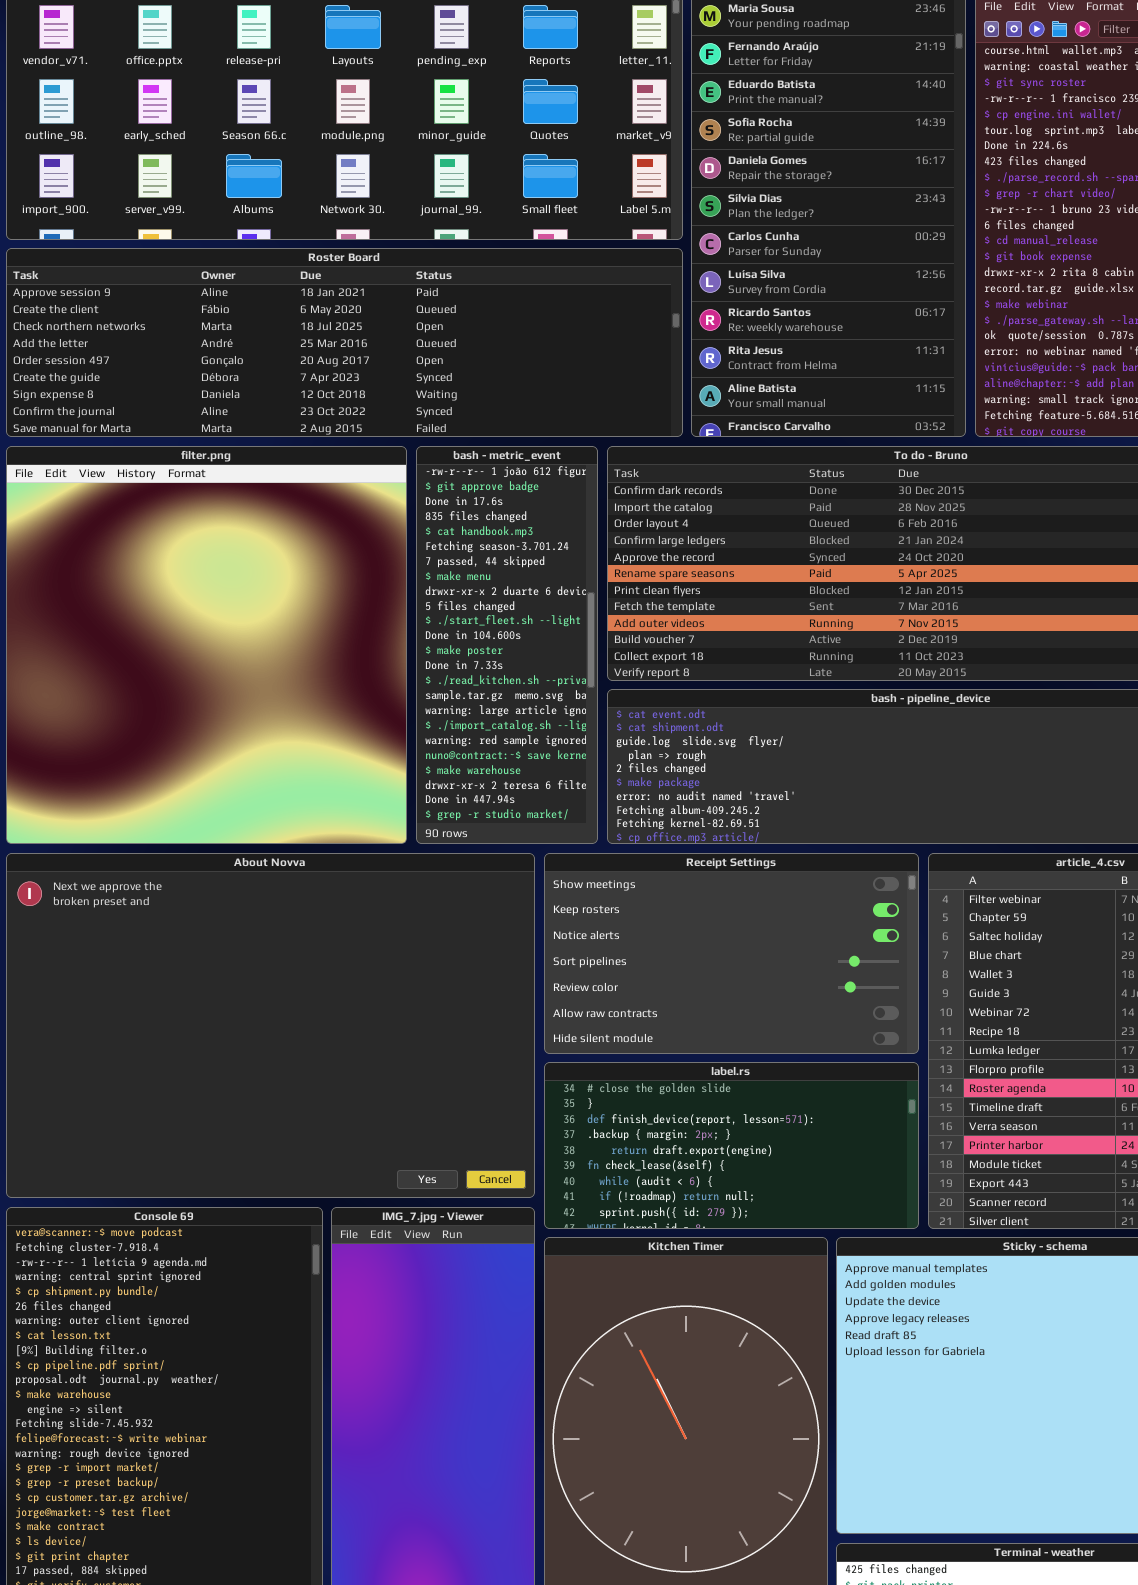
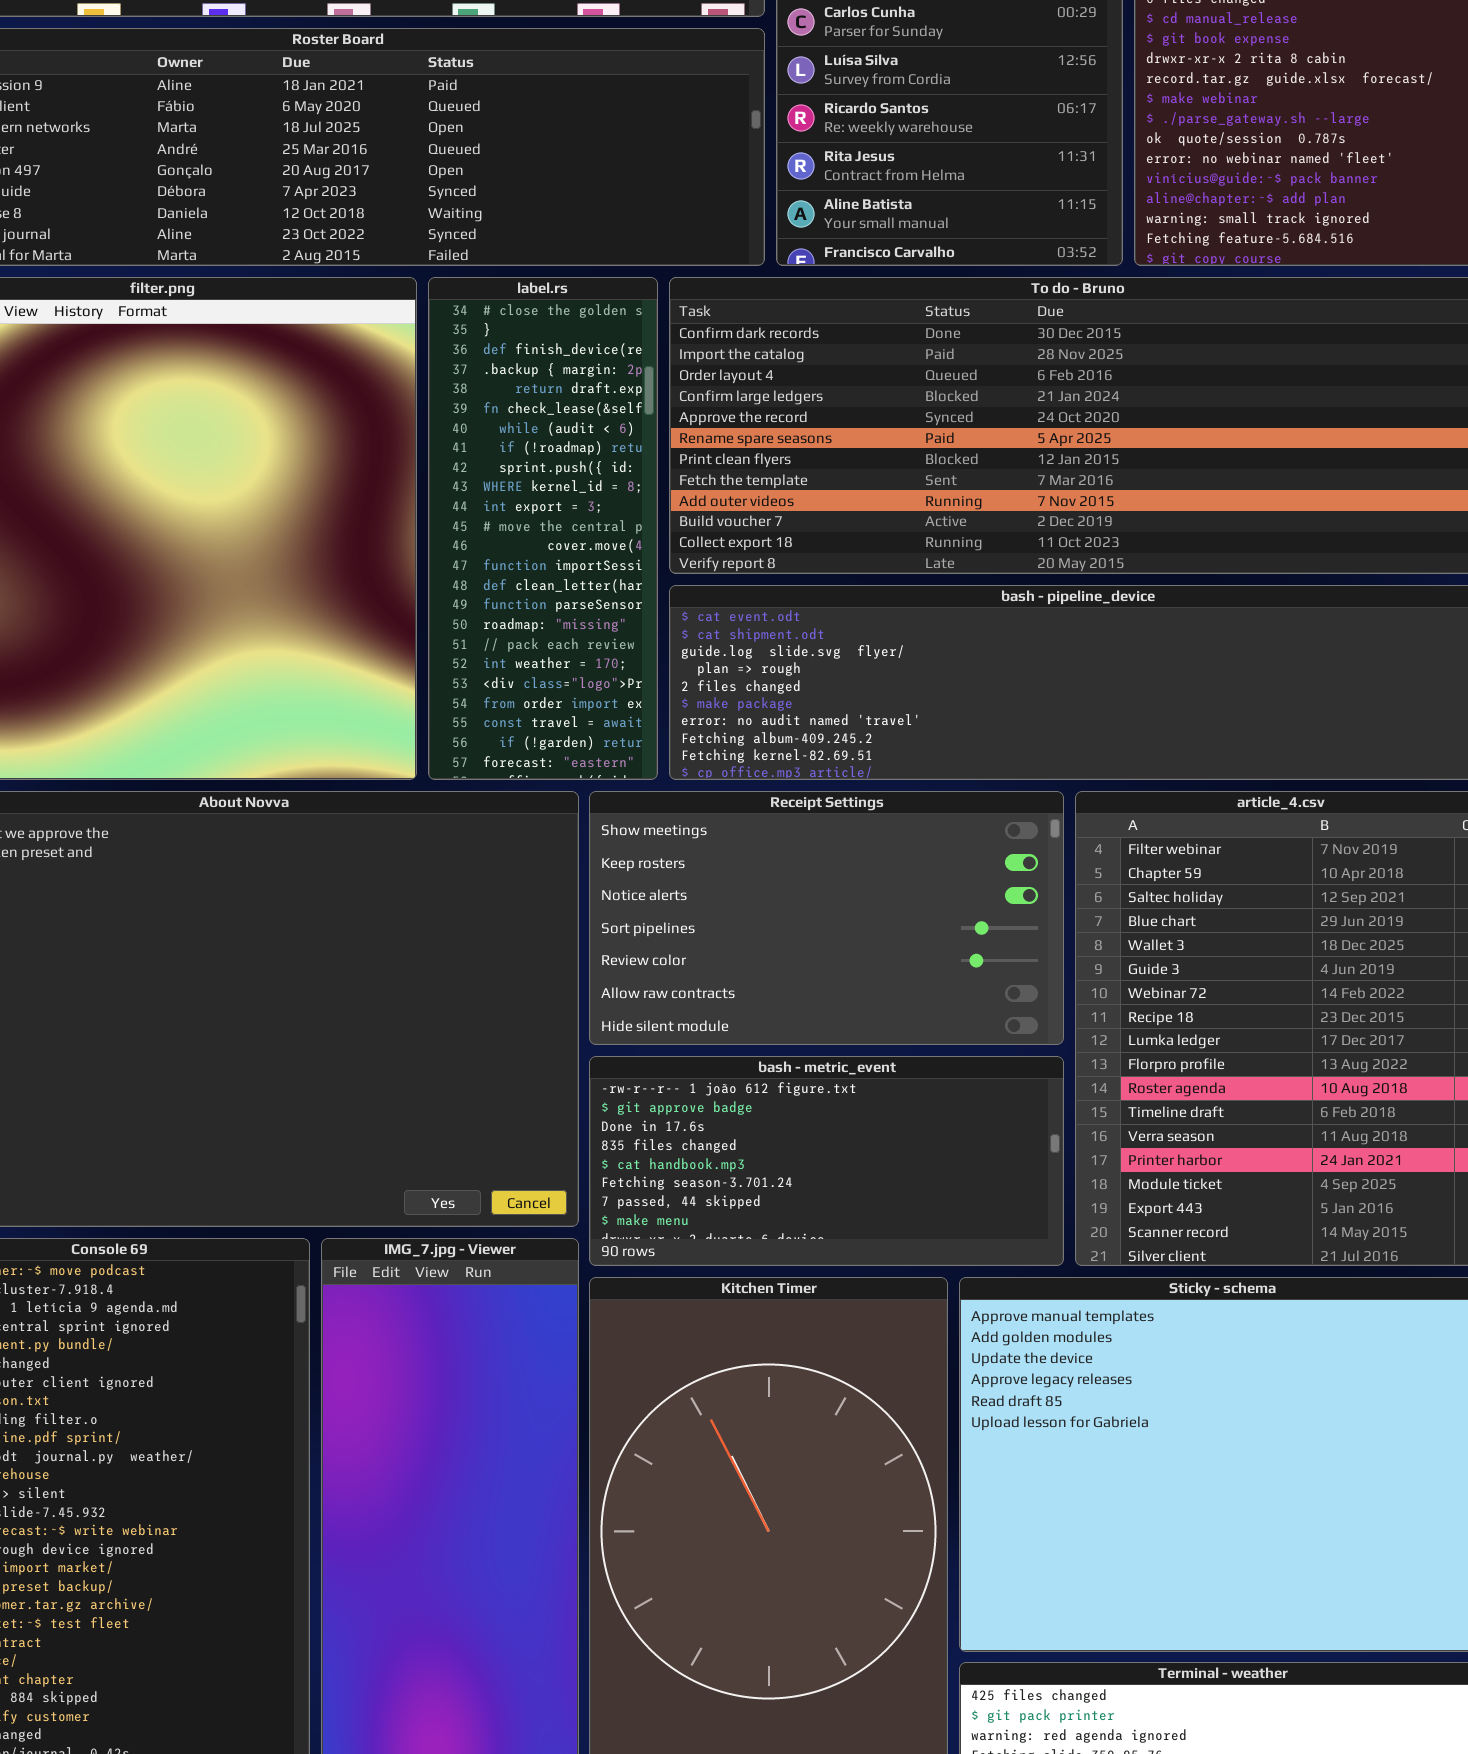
bash - metric_event: [416,446,598,844] -> [589,1056,1064,1266], moved, resized
label.rs: [544,1062,919,1229] -> [428,277,658,780], moved, resized

